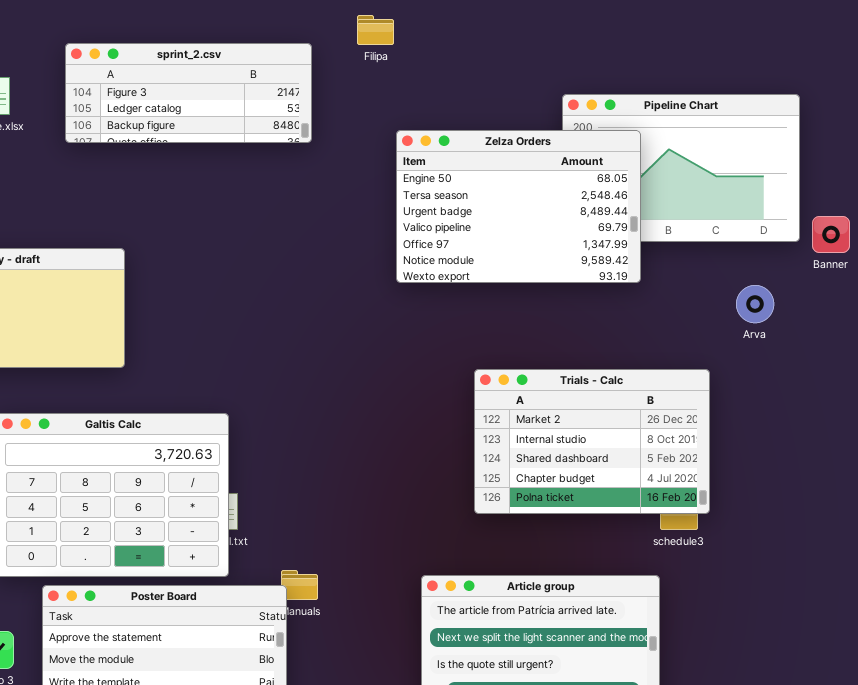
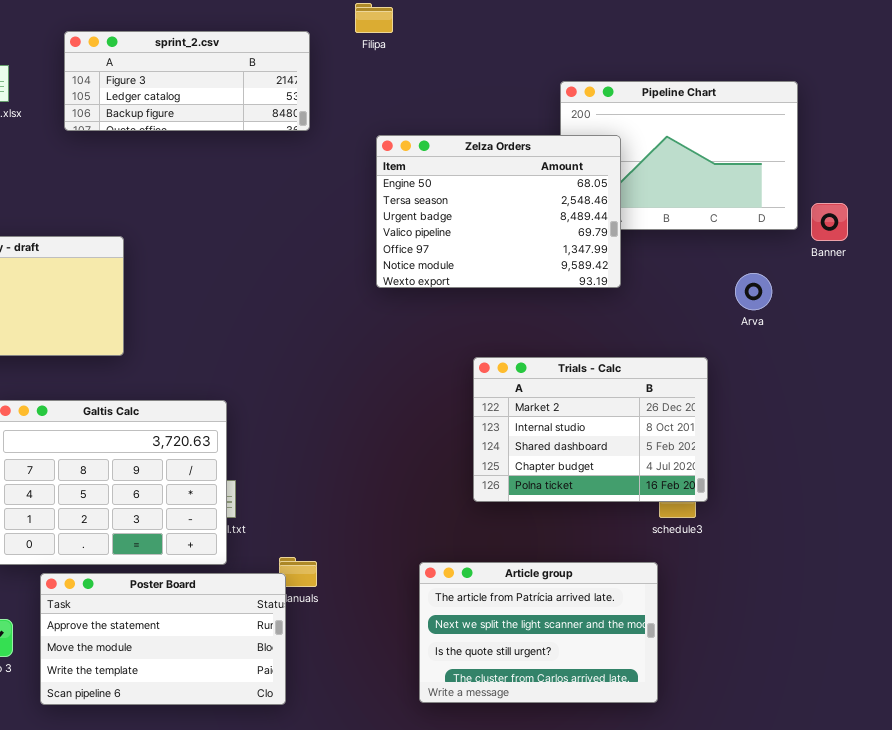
Zelza Orders: [396,130,641,283] -> [376,135,621,288], moved

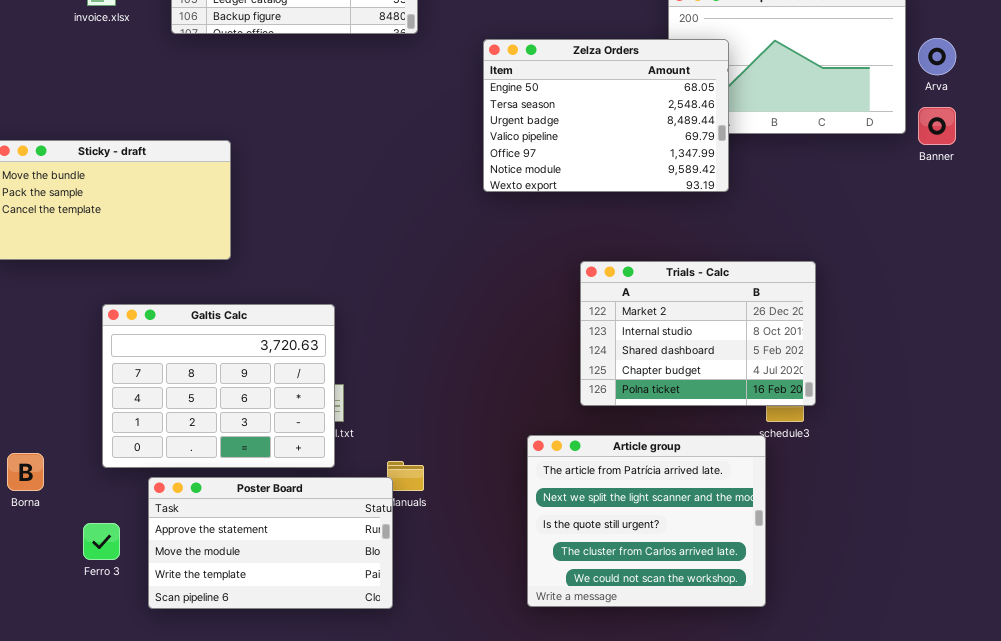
Arva: [735,273,772,310] -> [918,38,956,75], moved
Article group: [419,562,658,703] -> [527,435,766,607], resized

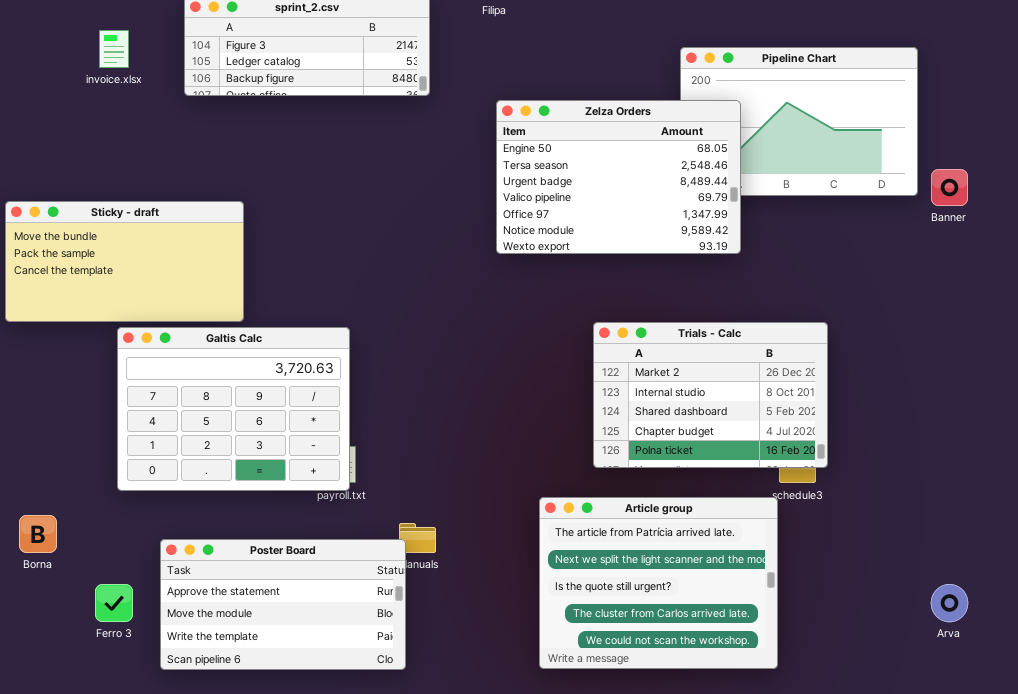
Arva: [918,38,956,75] -> [931,584,968,622], moved
Galtis Calc: [102,304,335,468] -> [117,327,350,491], moved

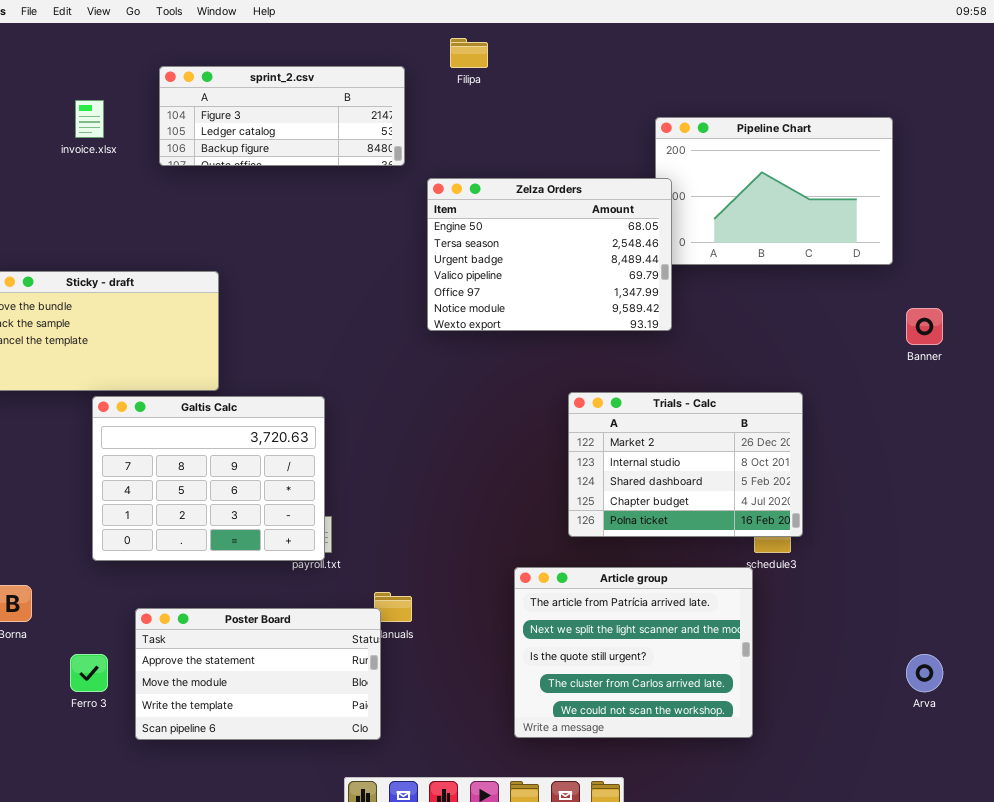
Zelza Orders: [496,100,741,254] -> [427,178,672,331], moved
Banner: [931,169,968,206] -> [906,308,943,345], moved

